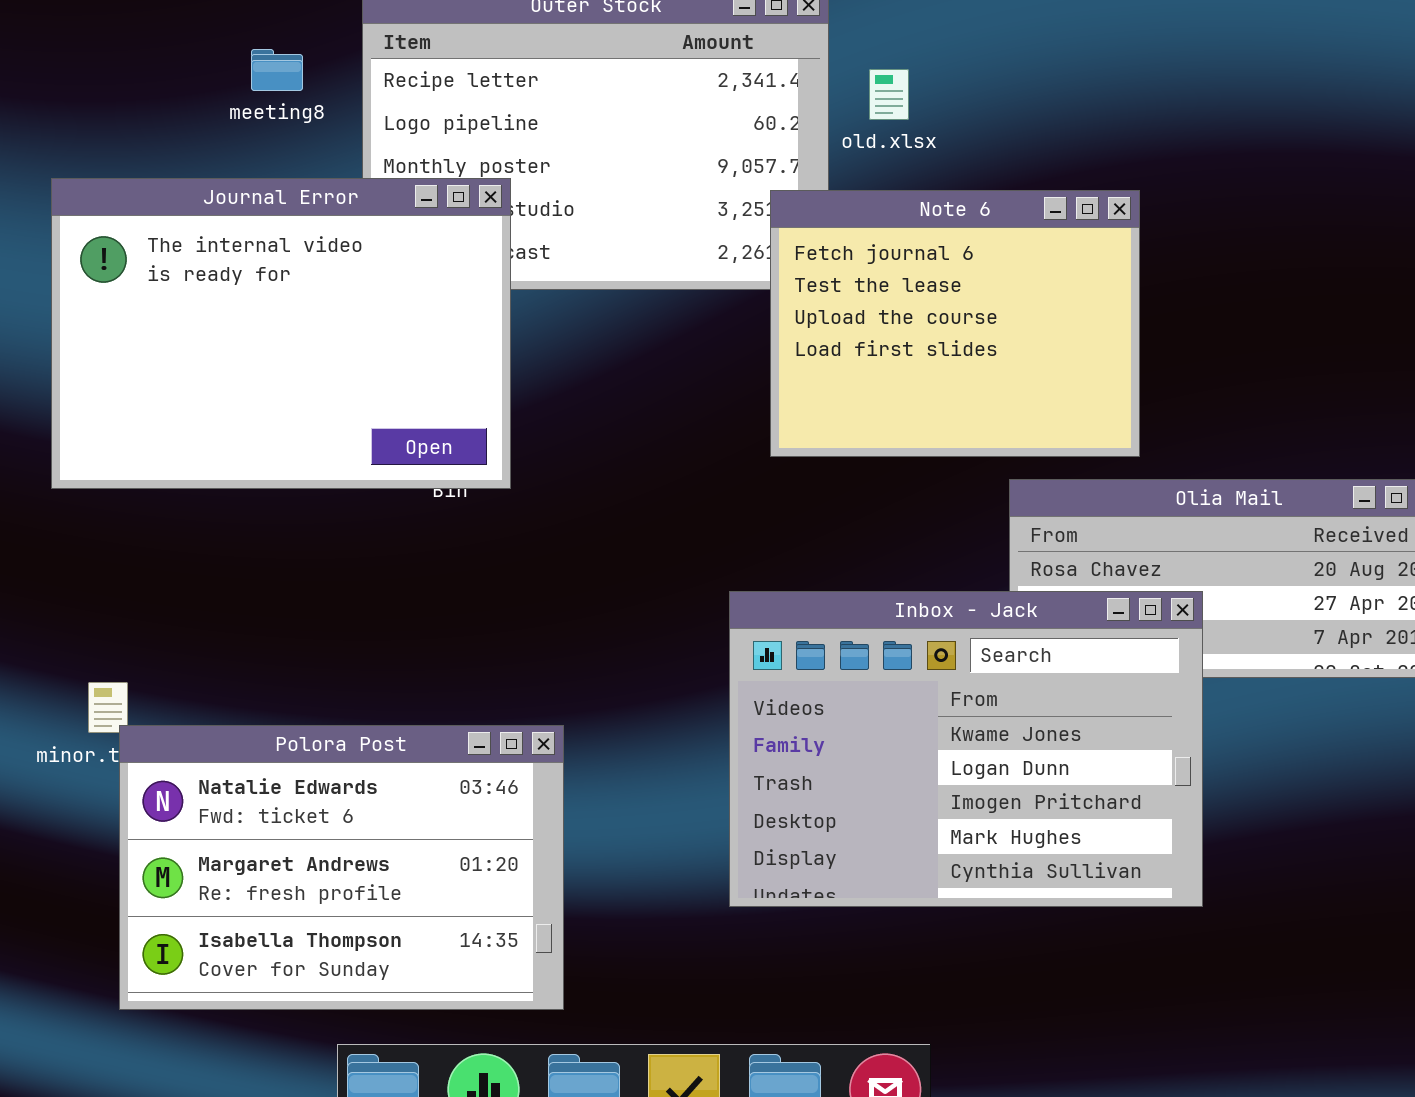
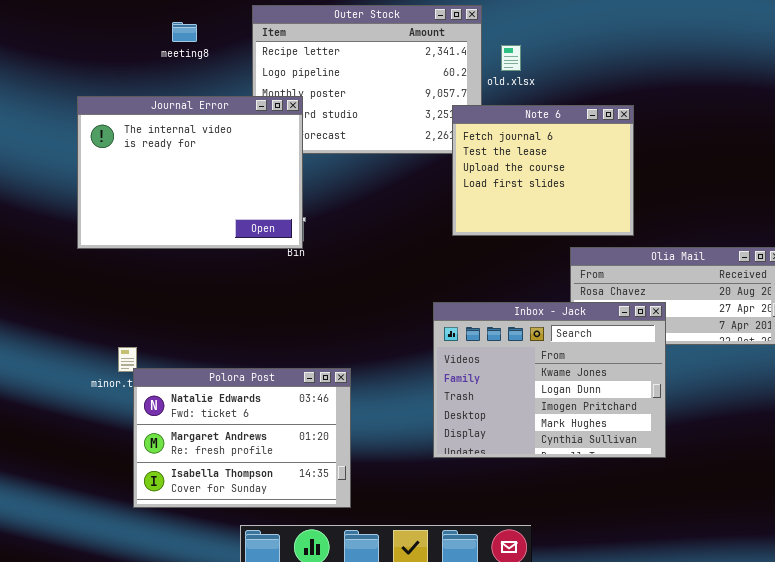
meeting8: [251,49,303,91] -> [172,22,197,42], moved
Journal Error: [51,178,511,489] -> [77,96,303,249], moved

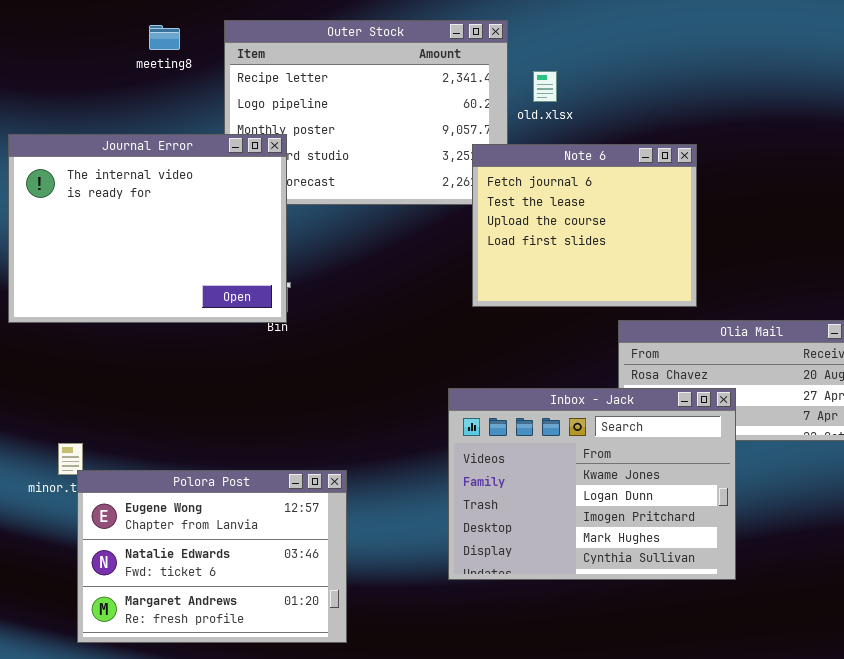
meeting8: [172,22,197,42] -> [149,25,180,50], moved
Polora Post: [133,368,351,508] -> [77,470,347,643], scrolled up 1 row

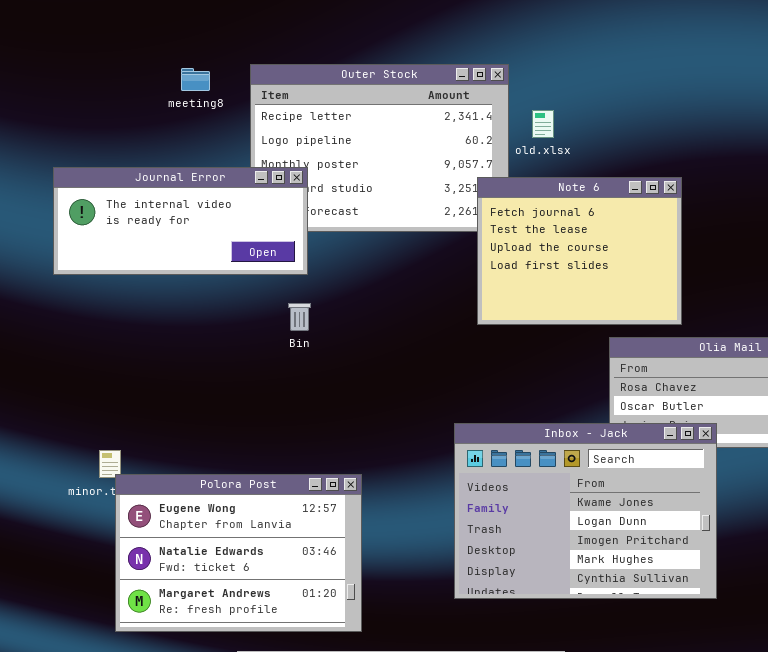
Journal Error: [8,134,287,323] -> [53,167,308,275], resized
Inbox - Jack: [448,388,736,580] -> [454,423,717,599], moved

